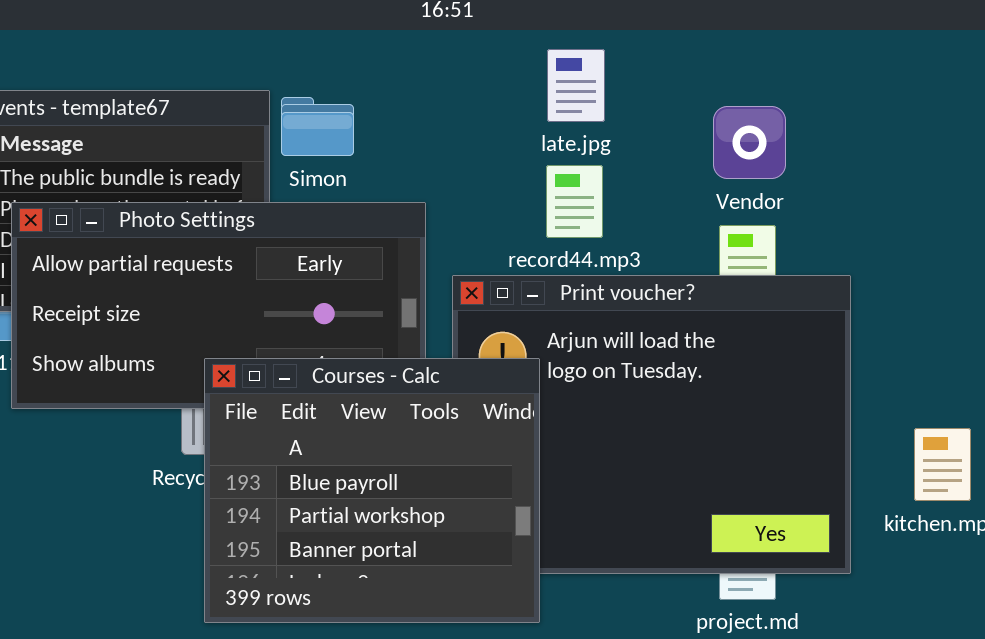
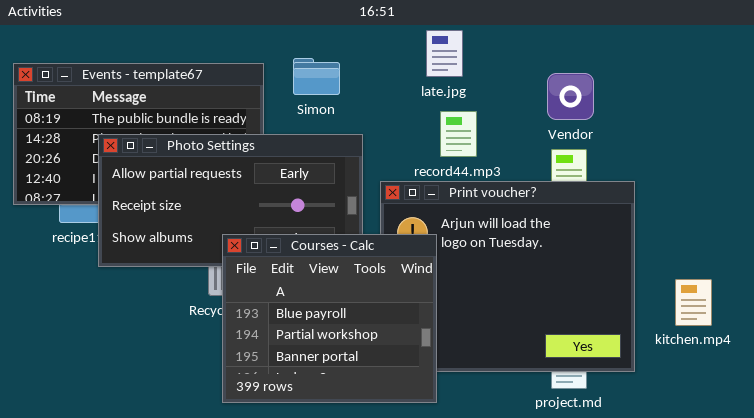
late.jpg: [547,49,605,122] -> [426,30,463,77], moved
Simon: [281,97,354,156] -> [293,58,340,95], moved

